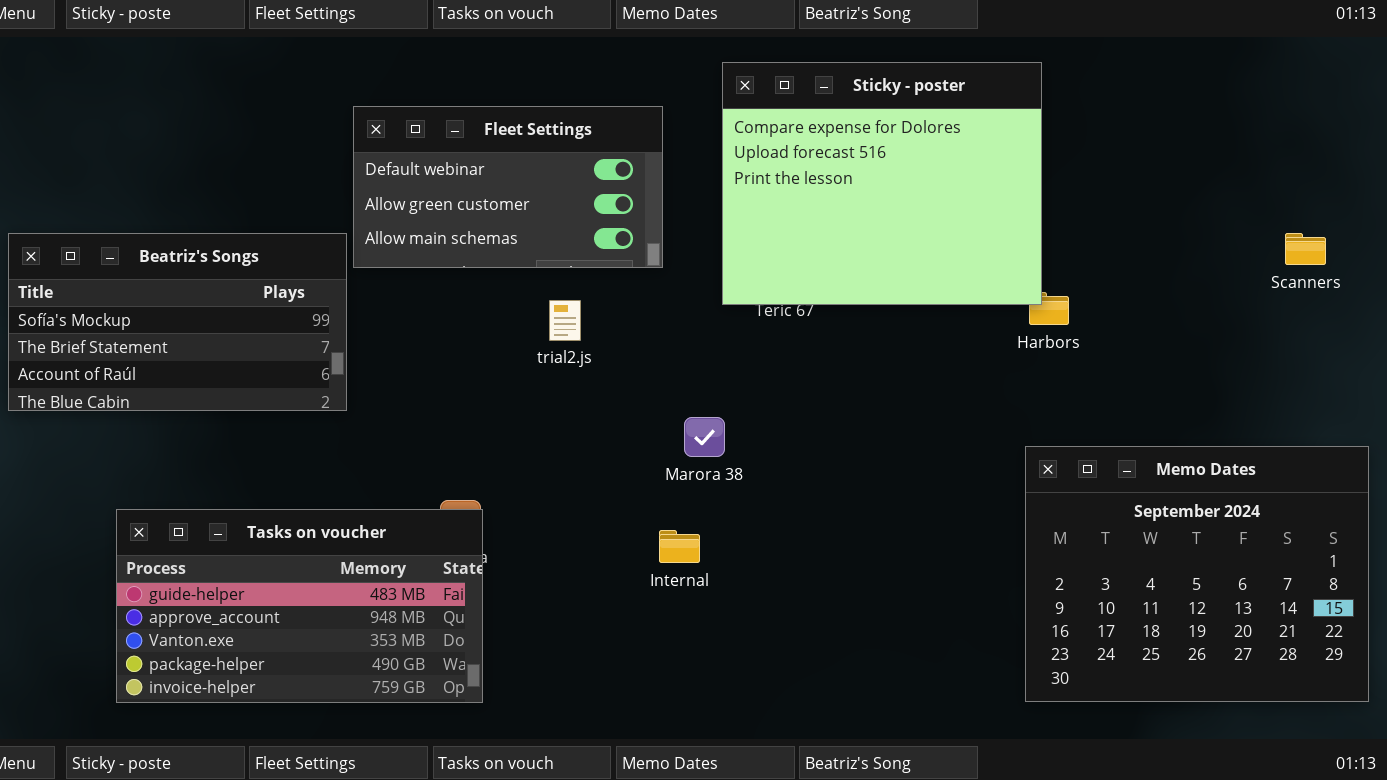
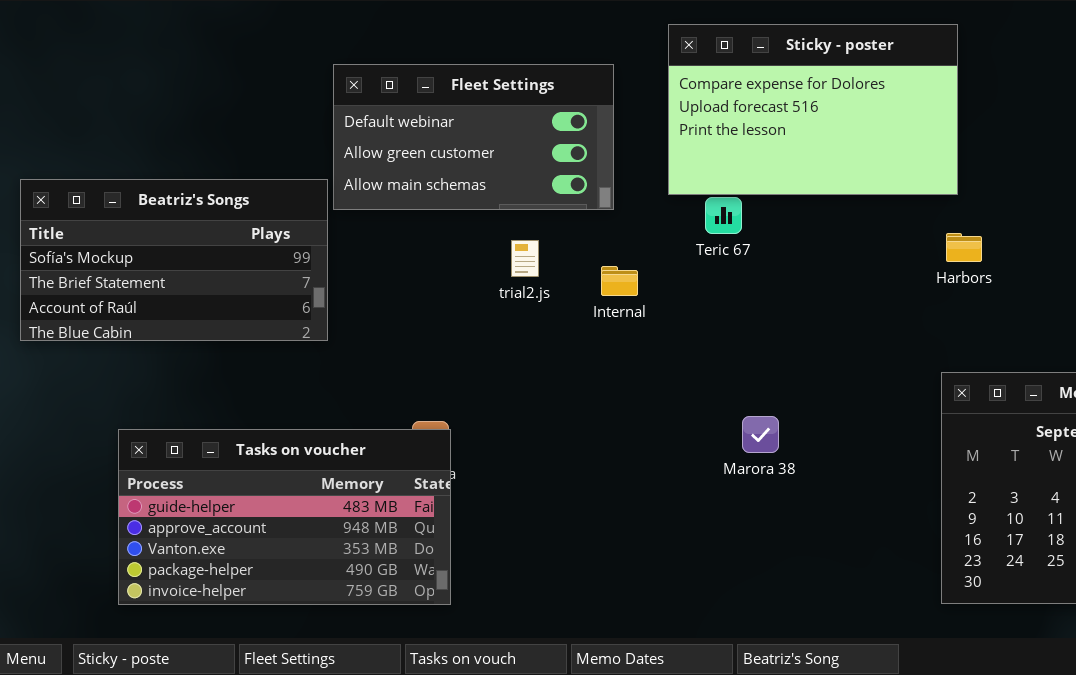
Sticky - poster: [722,62,1042,305] -> [668,24,958,195], resized
Marora 38: [684,417,725,457] -> [742,416,779,453], moved
Internal: [659,530,700,563] -> [601,266,638,296], moved

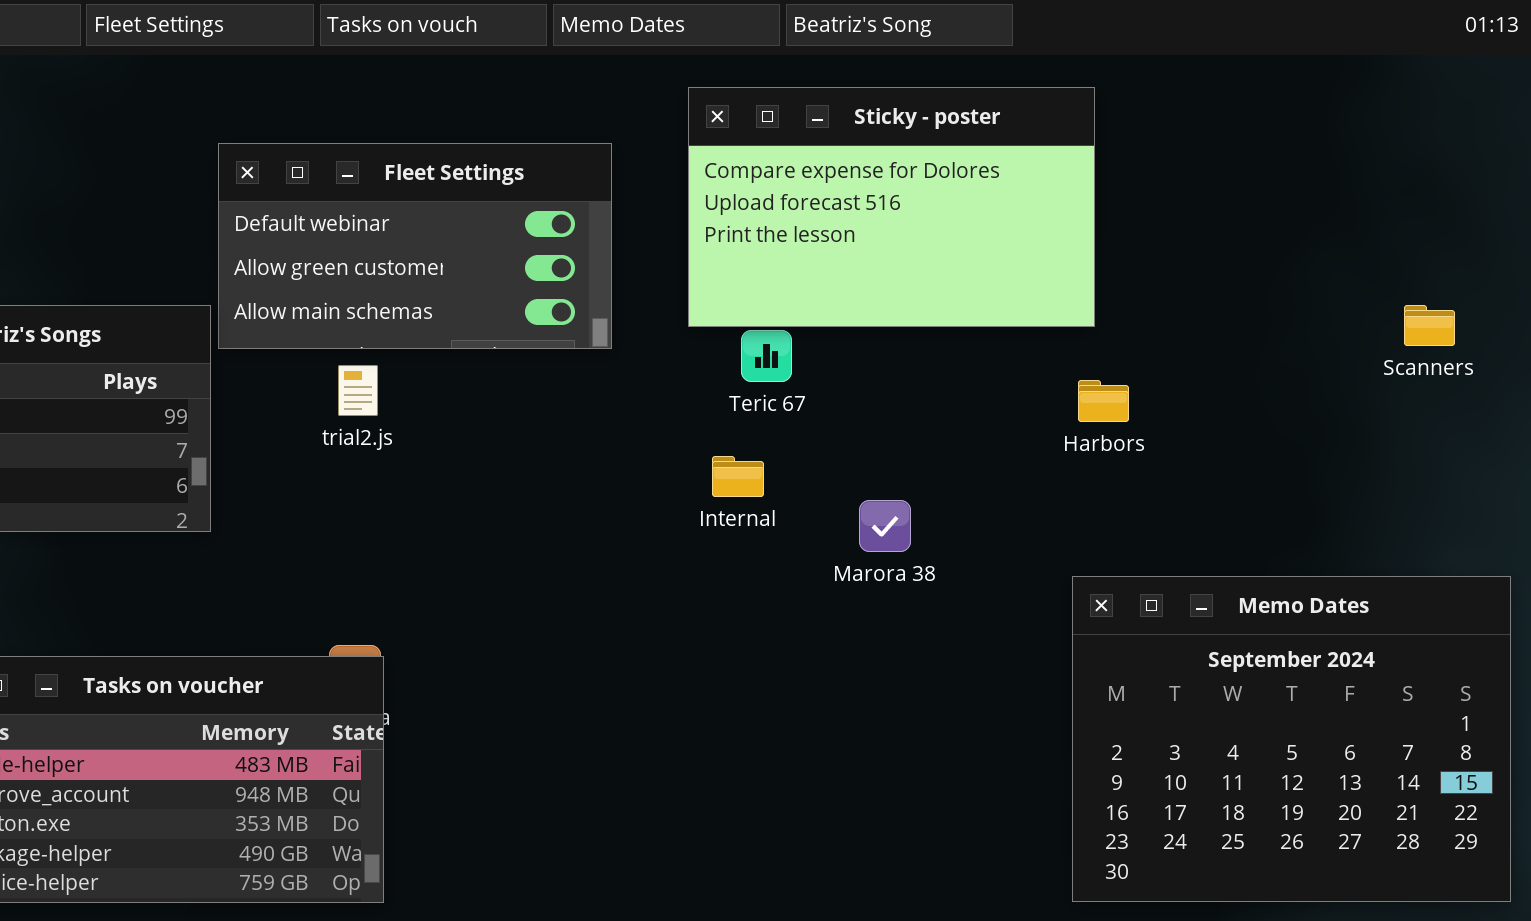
trial2.js: [511,240,539,277] -> [338,365,378,416], moved
Internal: [601,266,638,296] -> [712,456,764,497], moved
Marora 38: [742,416,779,453] -> [859,500,911,552], moved

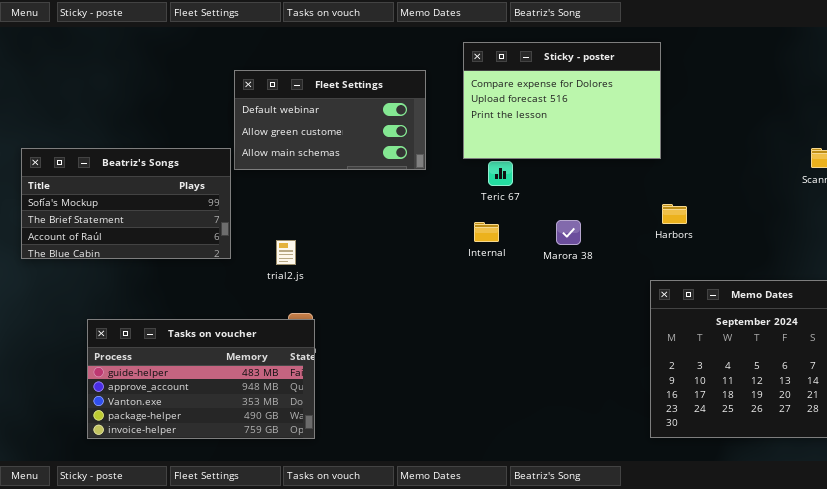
trial2.js: [338,365,378,416] -> [276,240,296,265], moved
Harbors: [1078,380,1129,422] -> [662,204,687,224], moved
Marora 38: [859,500,911,552] -> [556,220,581,245], moved

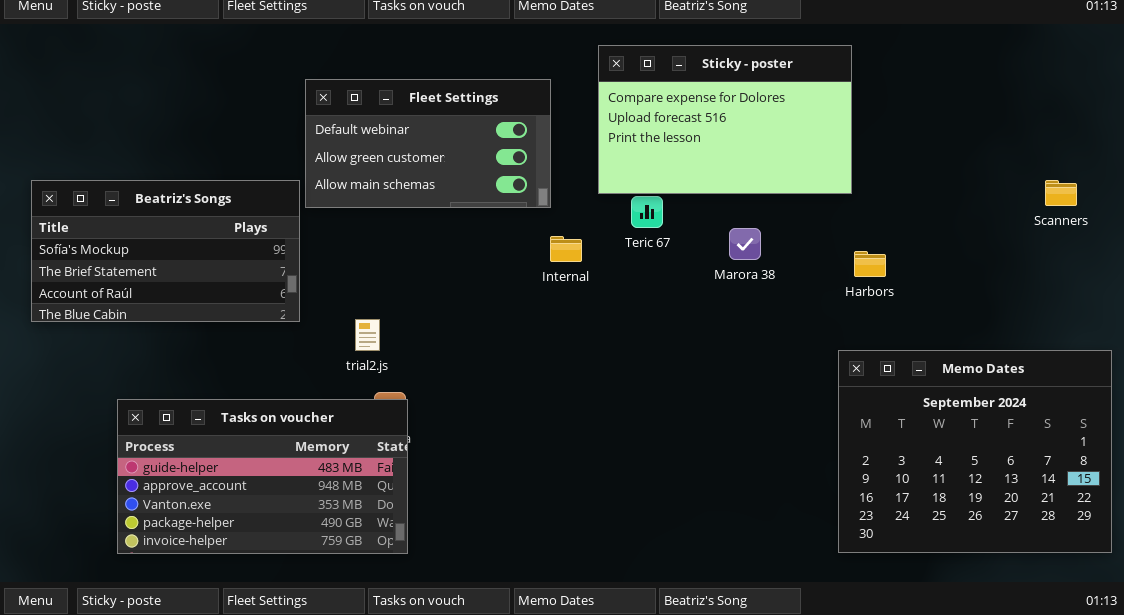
Marora 38: [556,220,581,245] -> [729,228,761,260], moved
Internal: [474,222,499,242] -> [550,236,582,262], moved
trial2.js: [276,240,296,265] -> [355,319,380,351], moved

